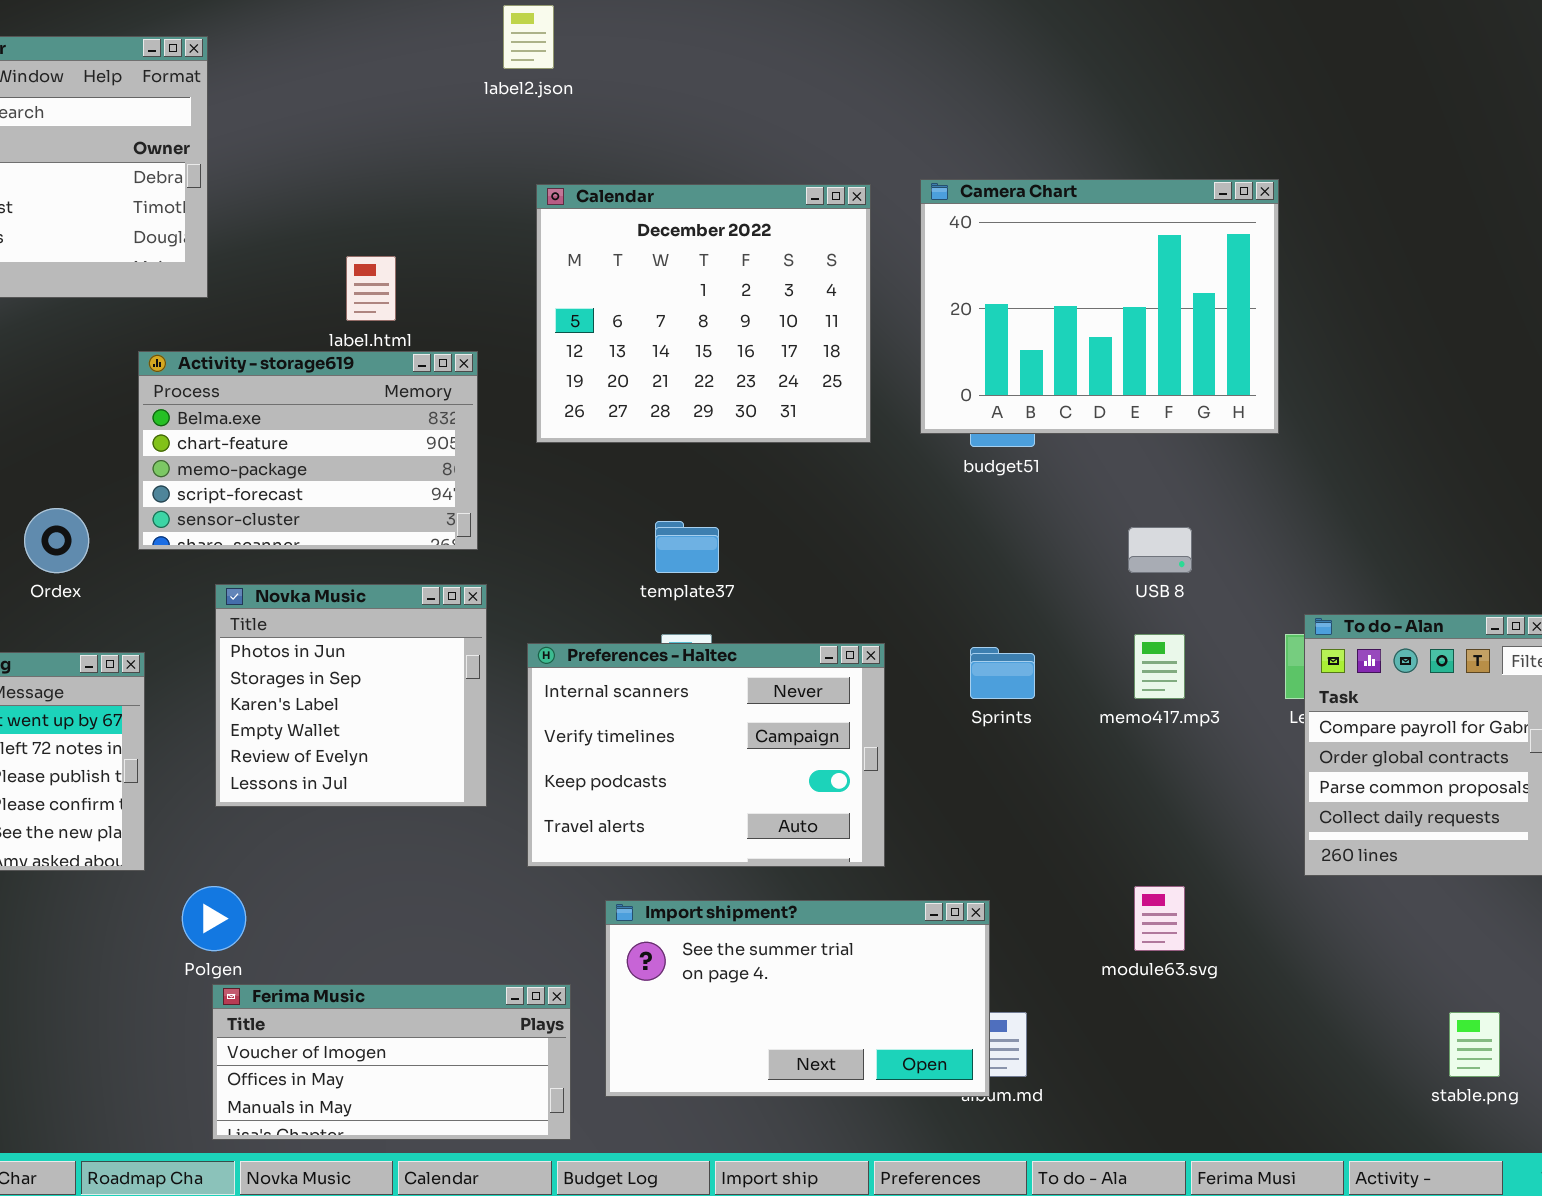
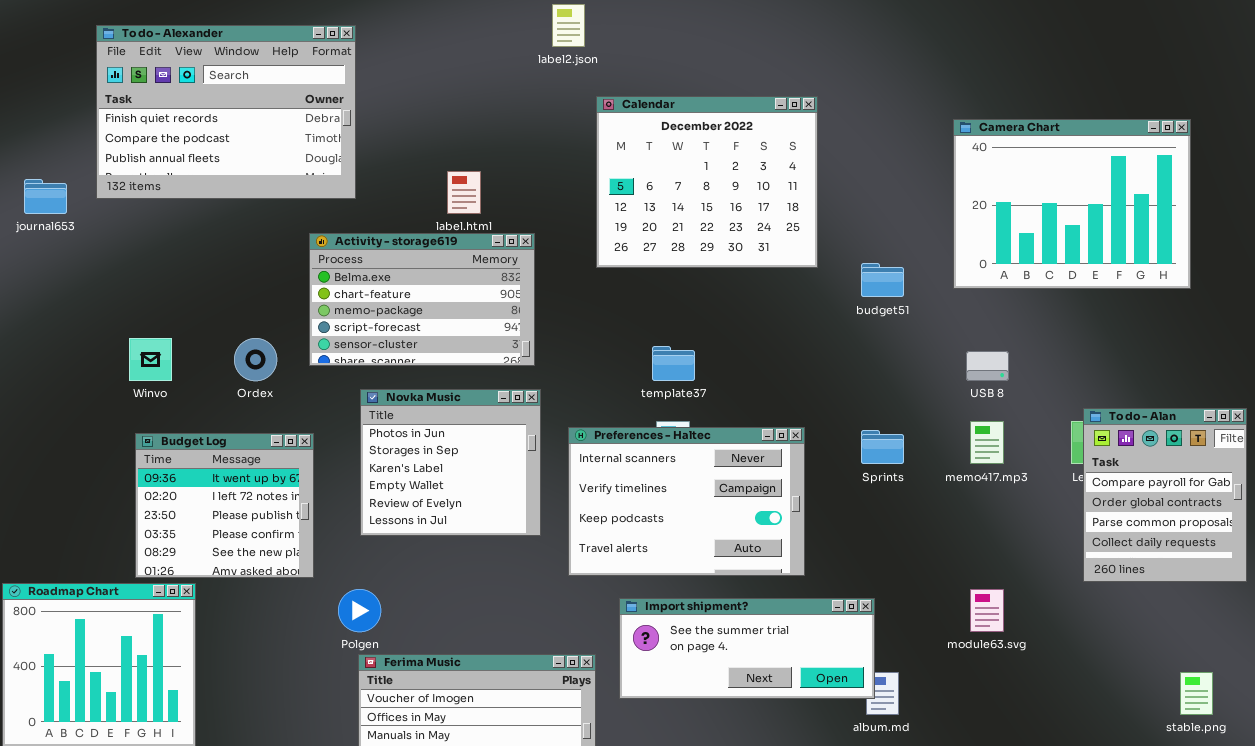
Camera Chart: [920,179,1279,434] -> [953,119,1191,289], moved
Calendar: [536,184,871,443] -> [596,96,818,268], moved
Import shipment?: [605,900,990,1097] -> [619,598,875,699], resized

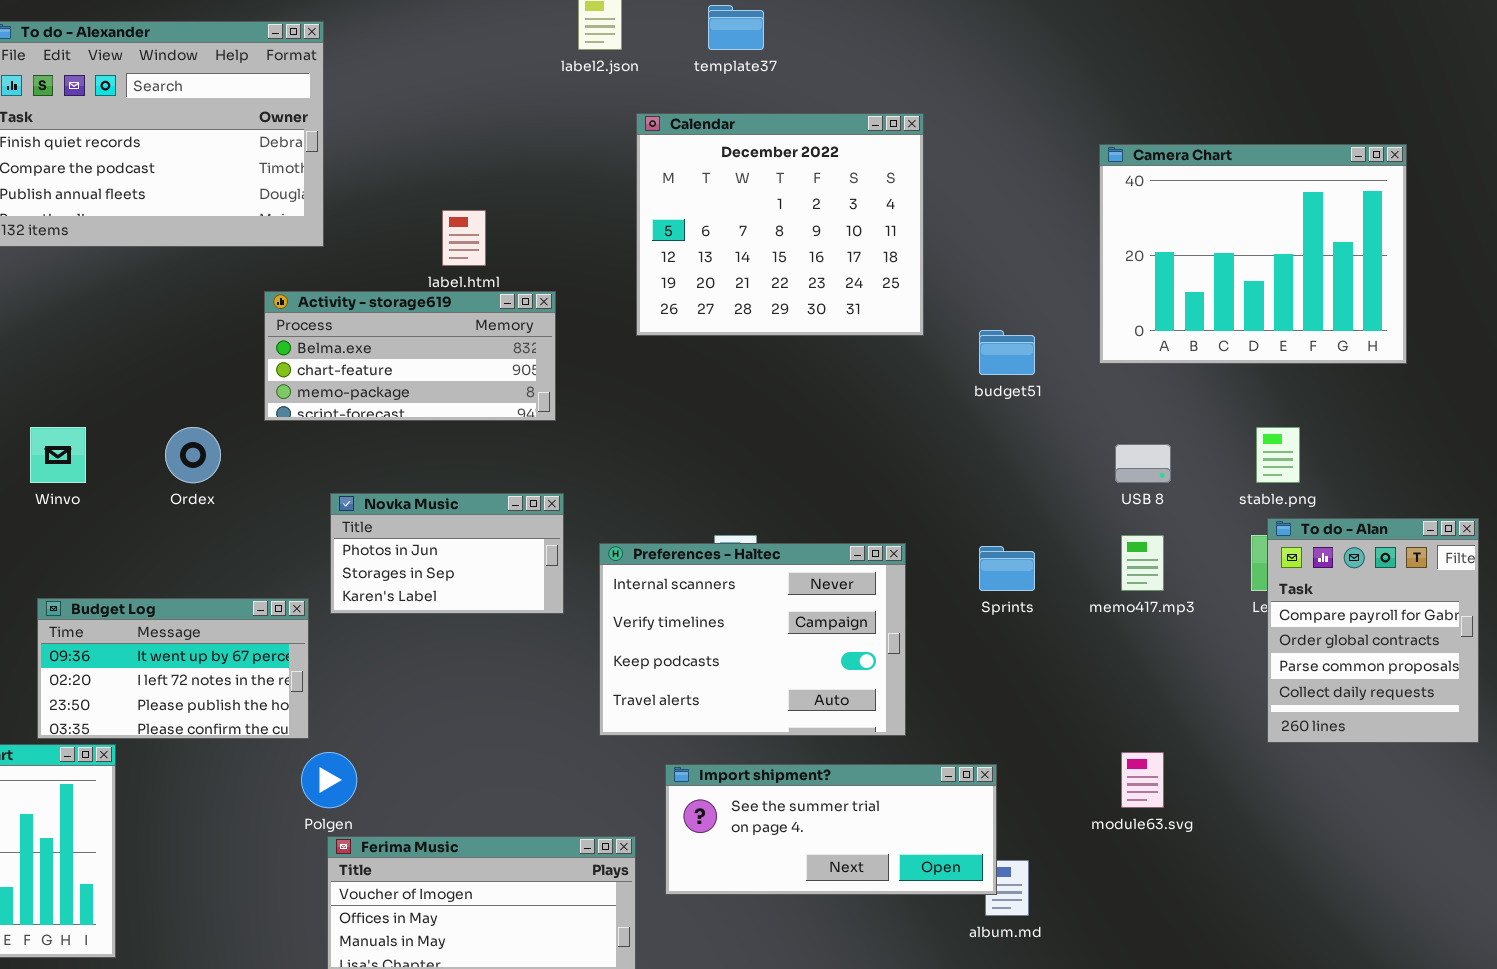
Activity - storage619: [309,233,535,366] -> [264,291,556,421], resized
template37: [652,346,695,381] -> [708,5,764,50], moved
Novka Music: [360,389,541,536] -> [330,493,564,614], resized
Budget Log: [135,433,314,578] -> [37,598,309,739], resized
stable.png: [1180,672,1213,715] -> [1256,427,1300,483], moved

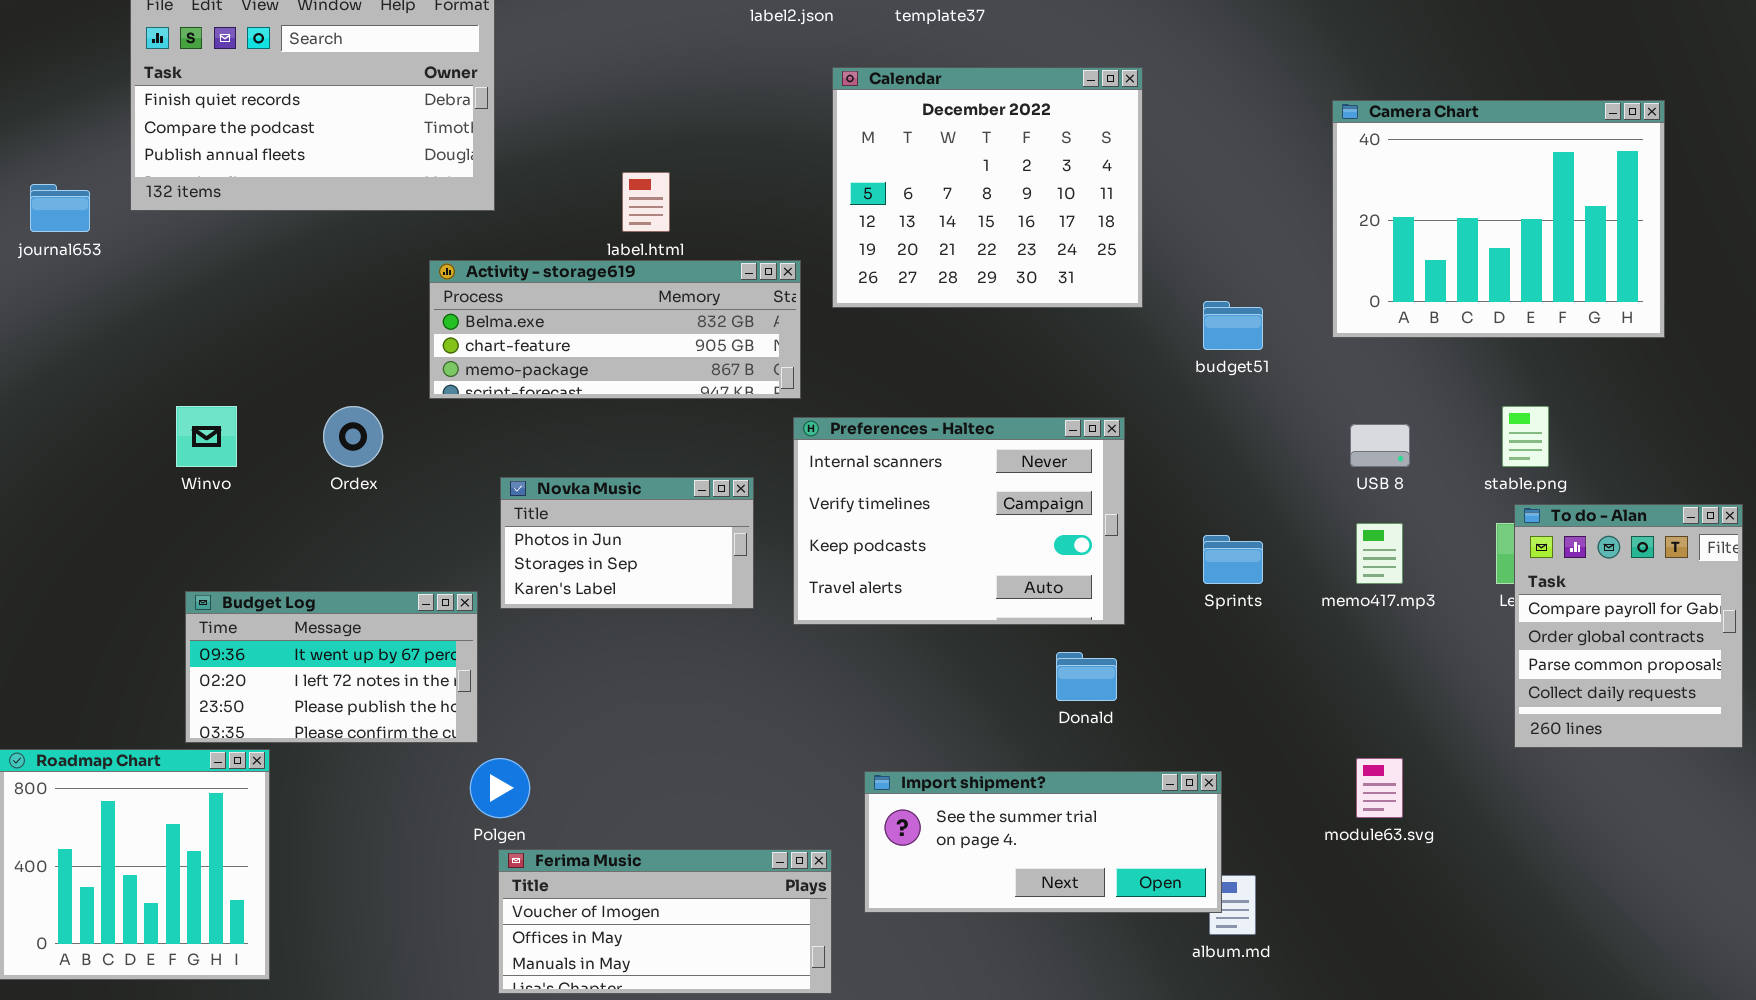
Activity - storage619: [264,291,556,421] -> [429,260,801,399], resized
Preferences - Haltec: [599,543,906,736] -> [793,417,1125,625], moved

